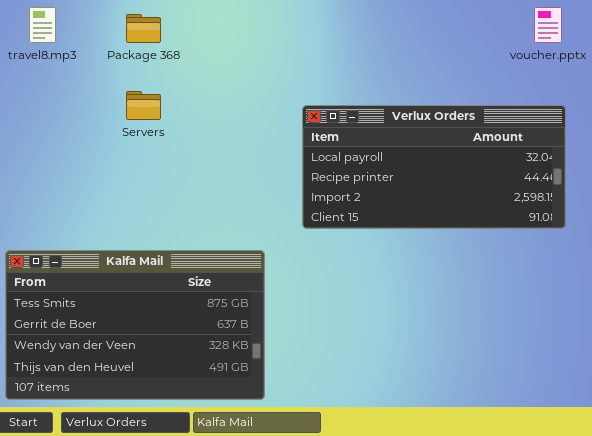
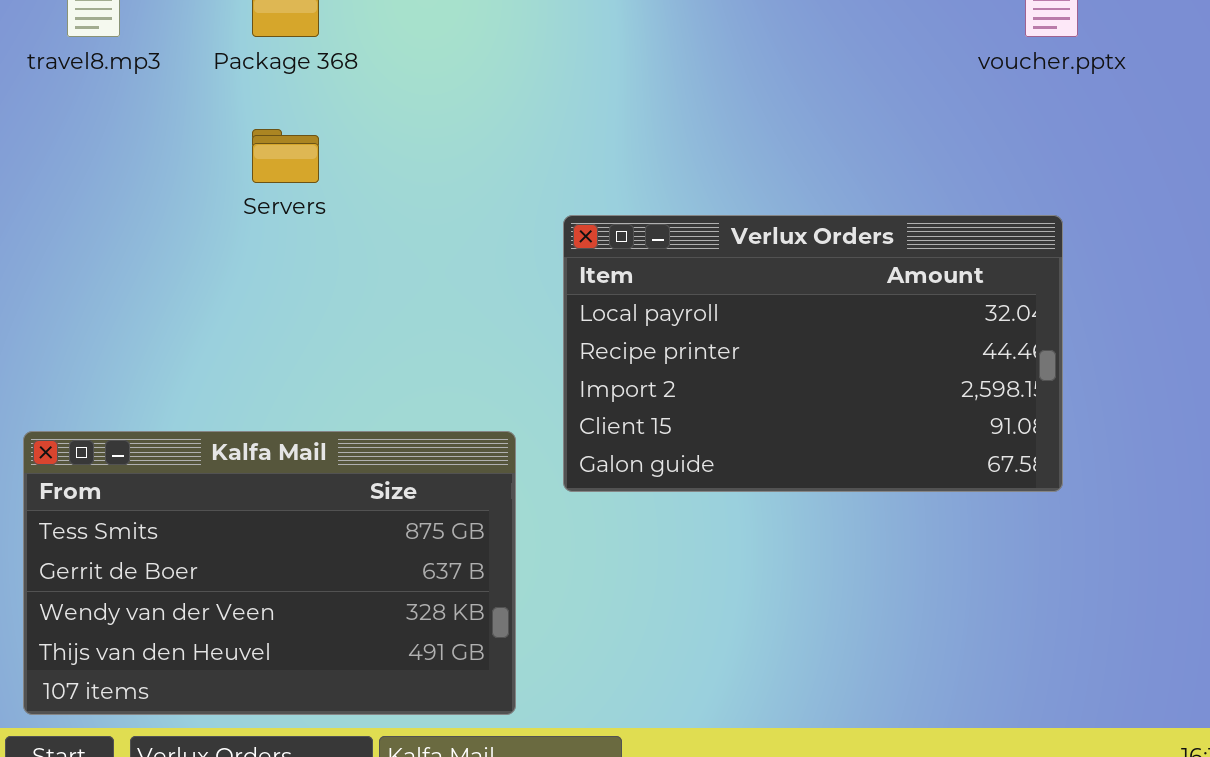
Verlux Orders: [302,105,566,229] -> [563,215,1063,492], moved, resized

